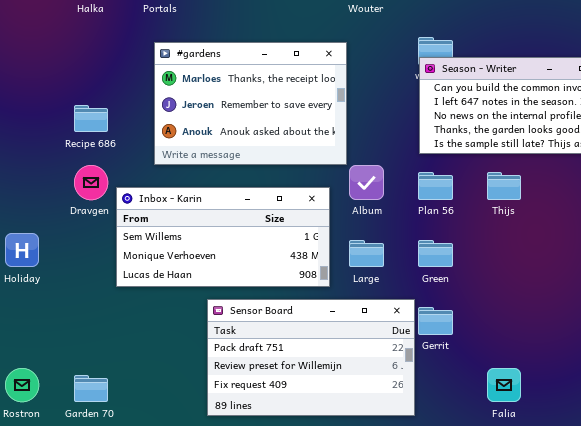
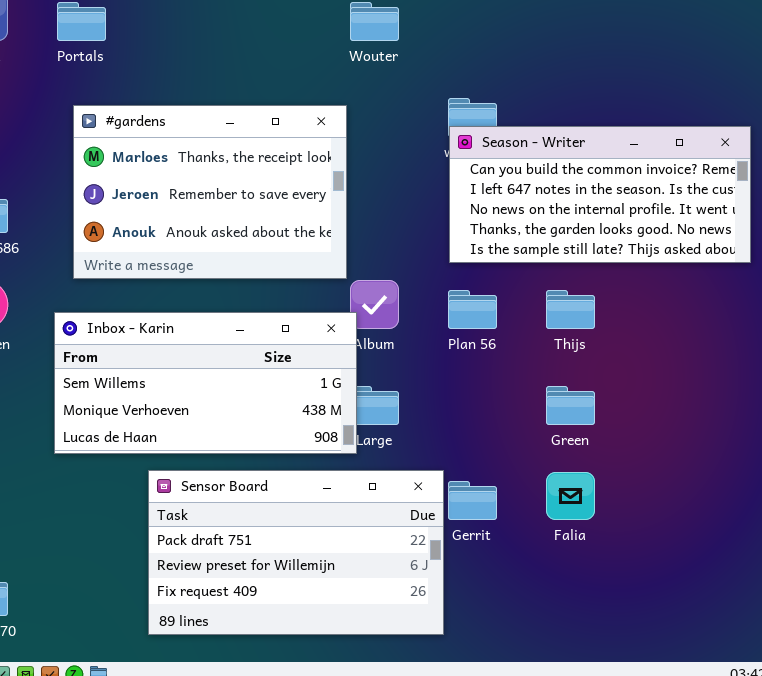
Inbox - Karin: [116,187,330,287] -> [54,312,357,454], moved
Green: [418,240,453,267] -> [546,386,595,425], moved
Falia: [487,368,521,402] -> [546,472,595,520], moved

